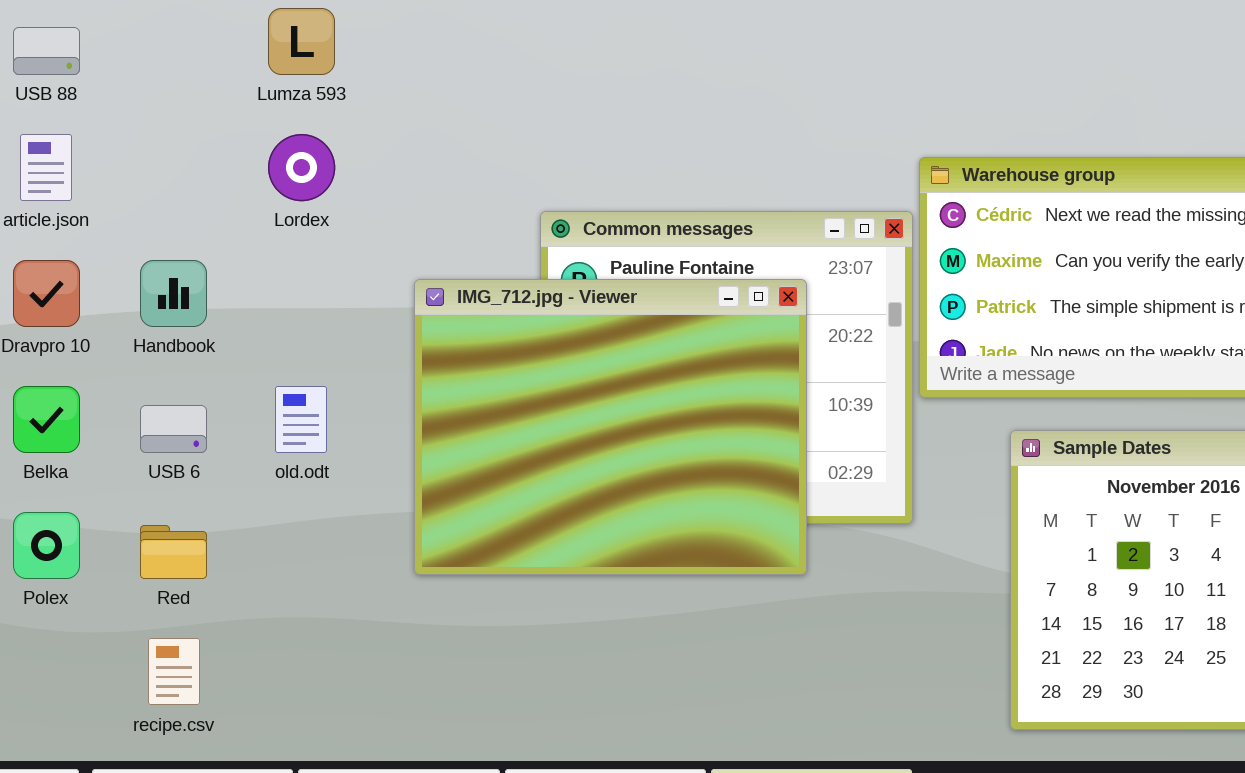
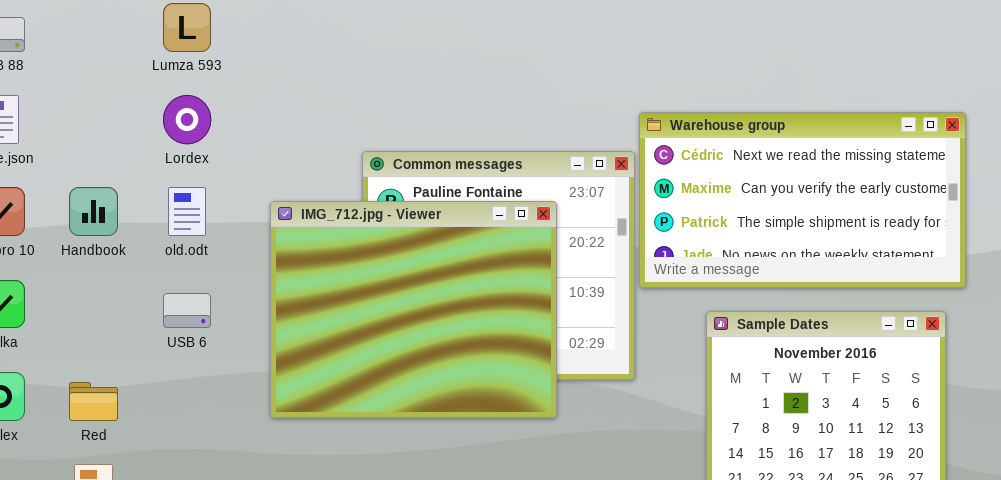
old.odt: [275,386,327,453] -> [168,187,206,236], moved
USB 6: [140,405,207,453] -> [163,293,211,328], moved

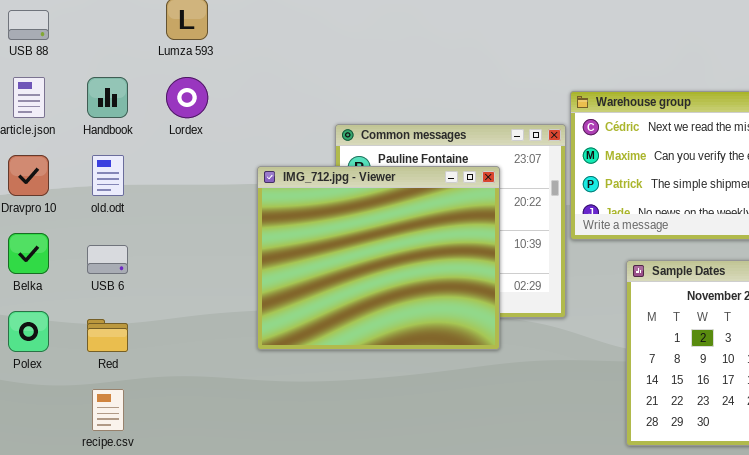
Handbook: [69,187,118,236] -> [87,77,128,118], moved
old.odt: [168,187,206,236] -> [92,155,124,196], moved
USB 6: [163,293,211,328] -> [87,245,128,274], moved

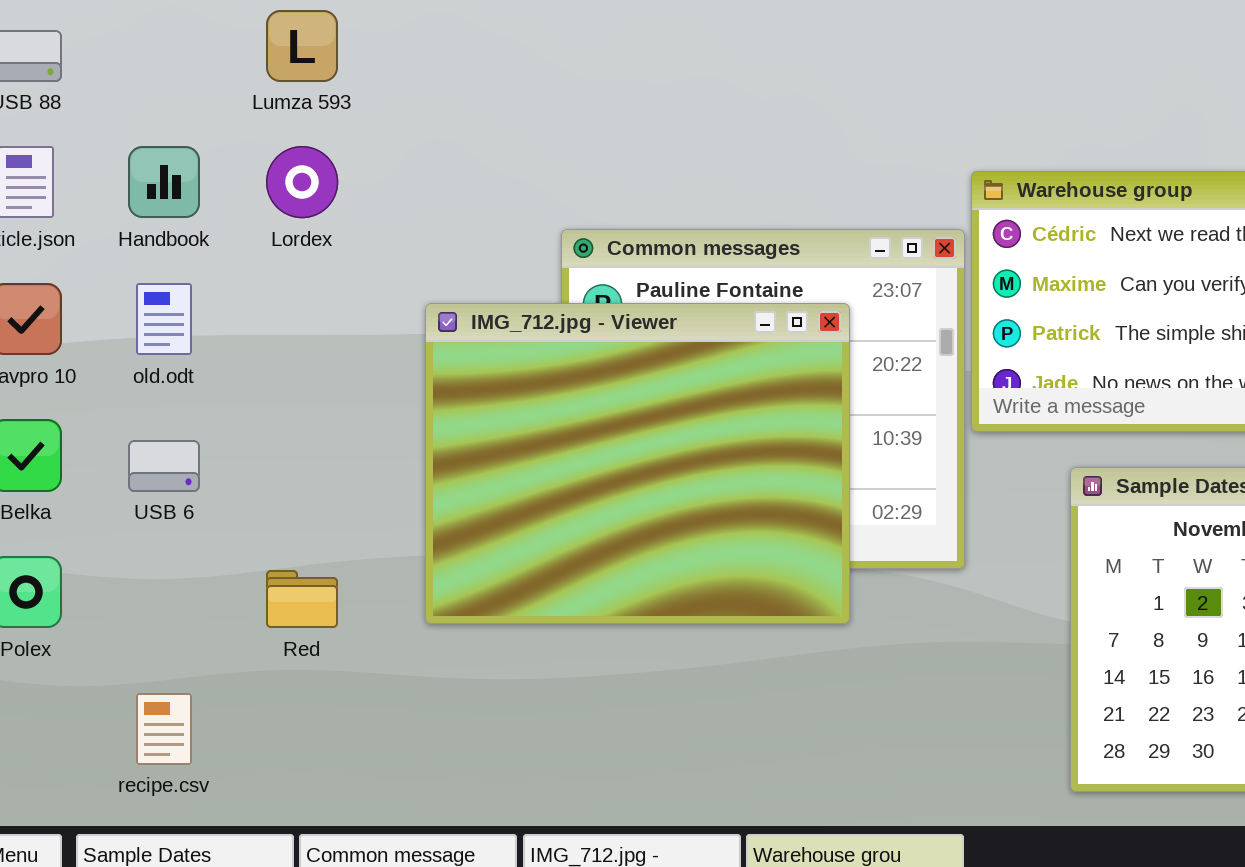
Red: [87,319,128,352] -> [266,570,338,628], moved

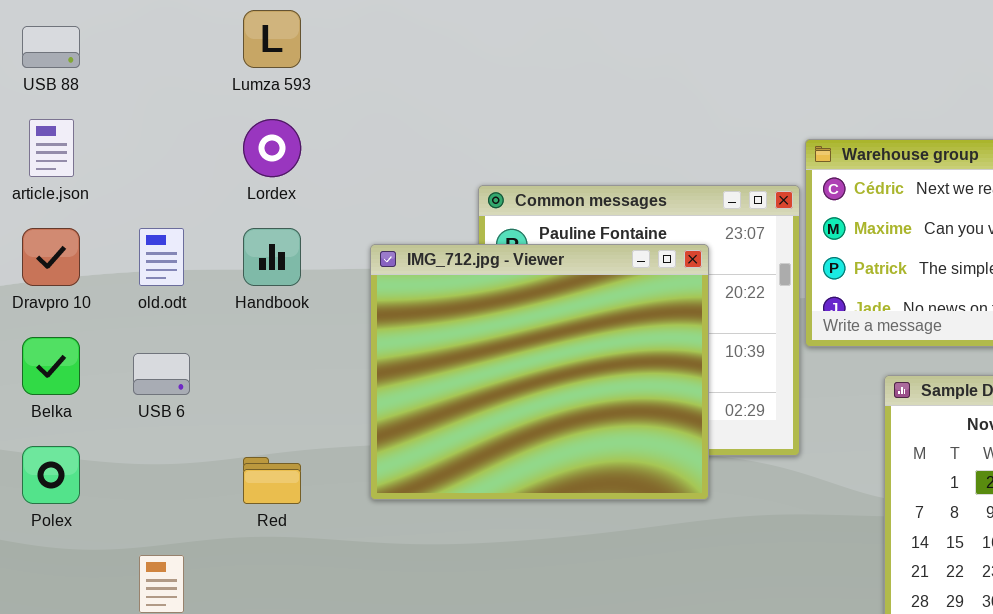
Handbook: [128,146,200,218] -> [243,228,301,286], moved

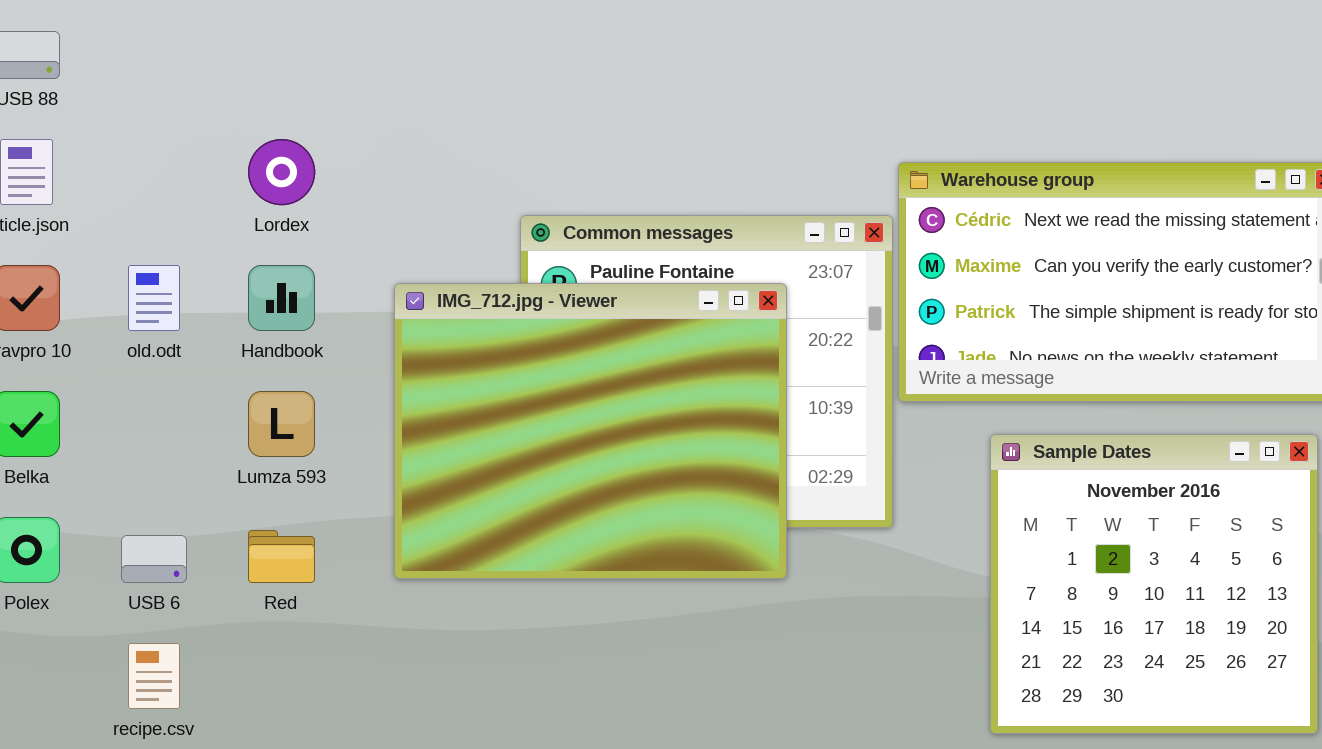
Lumza 593: [243,10,301,68] -> [248,391,315,457], moved
USB 6: [133,353,190,395] -> [121,535,187,583], moved

